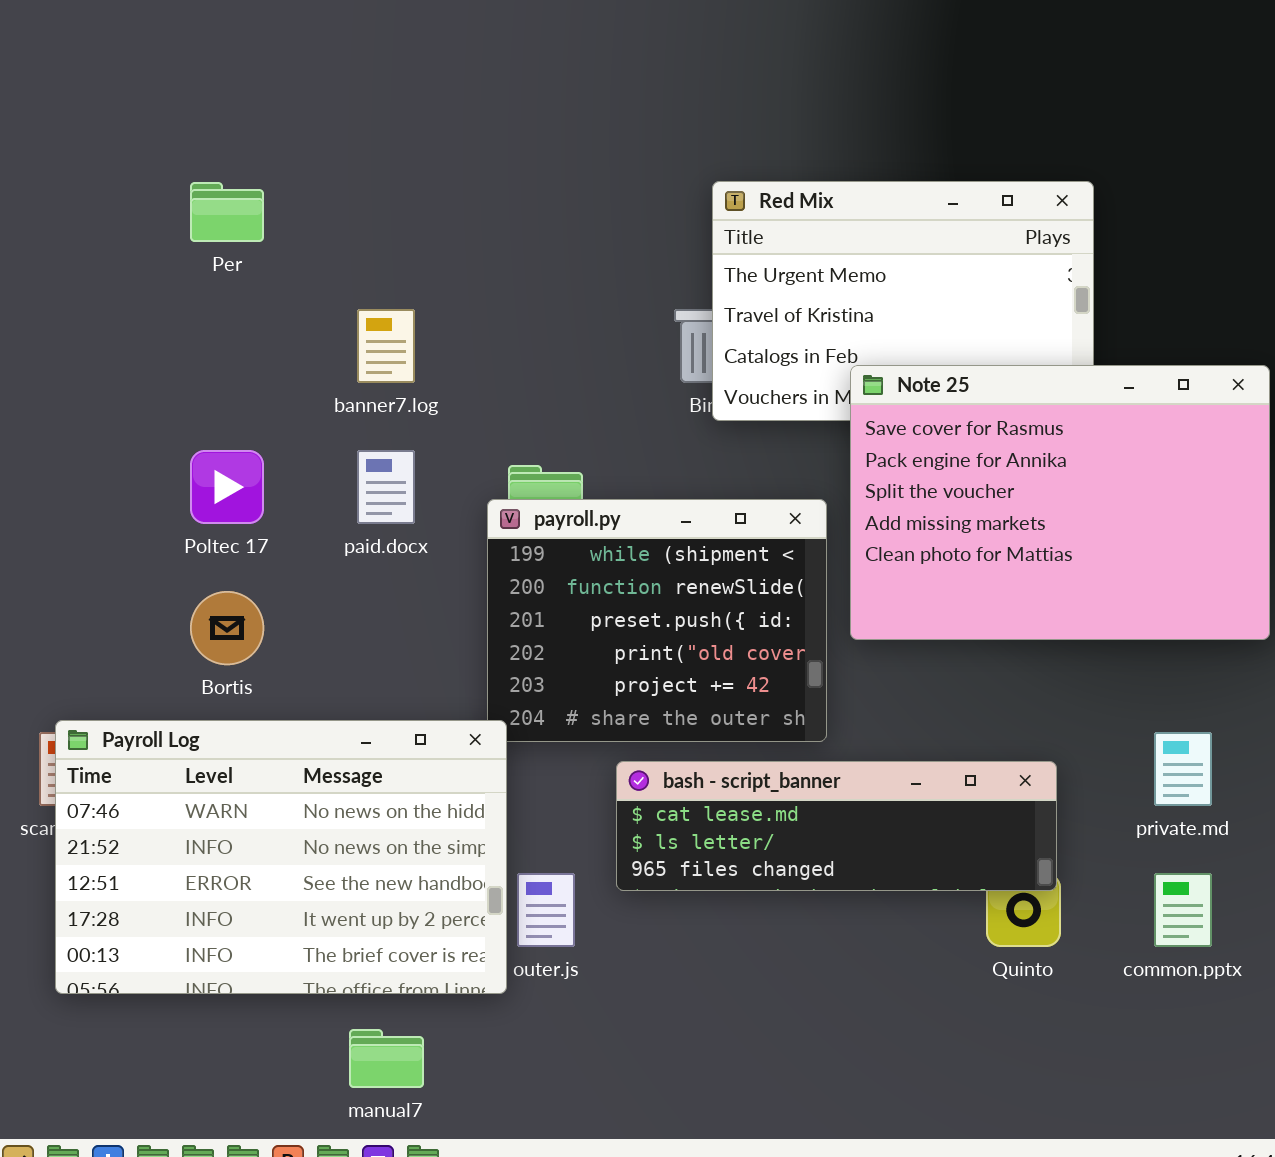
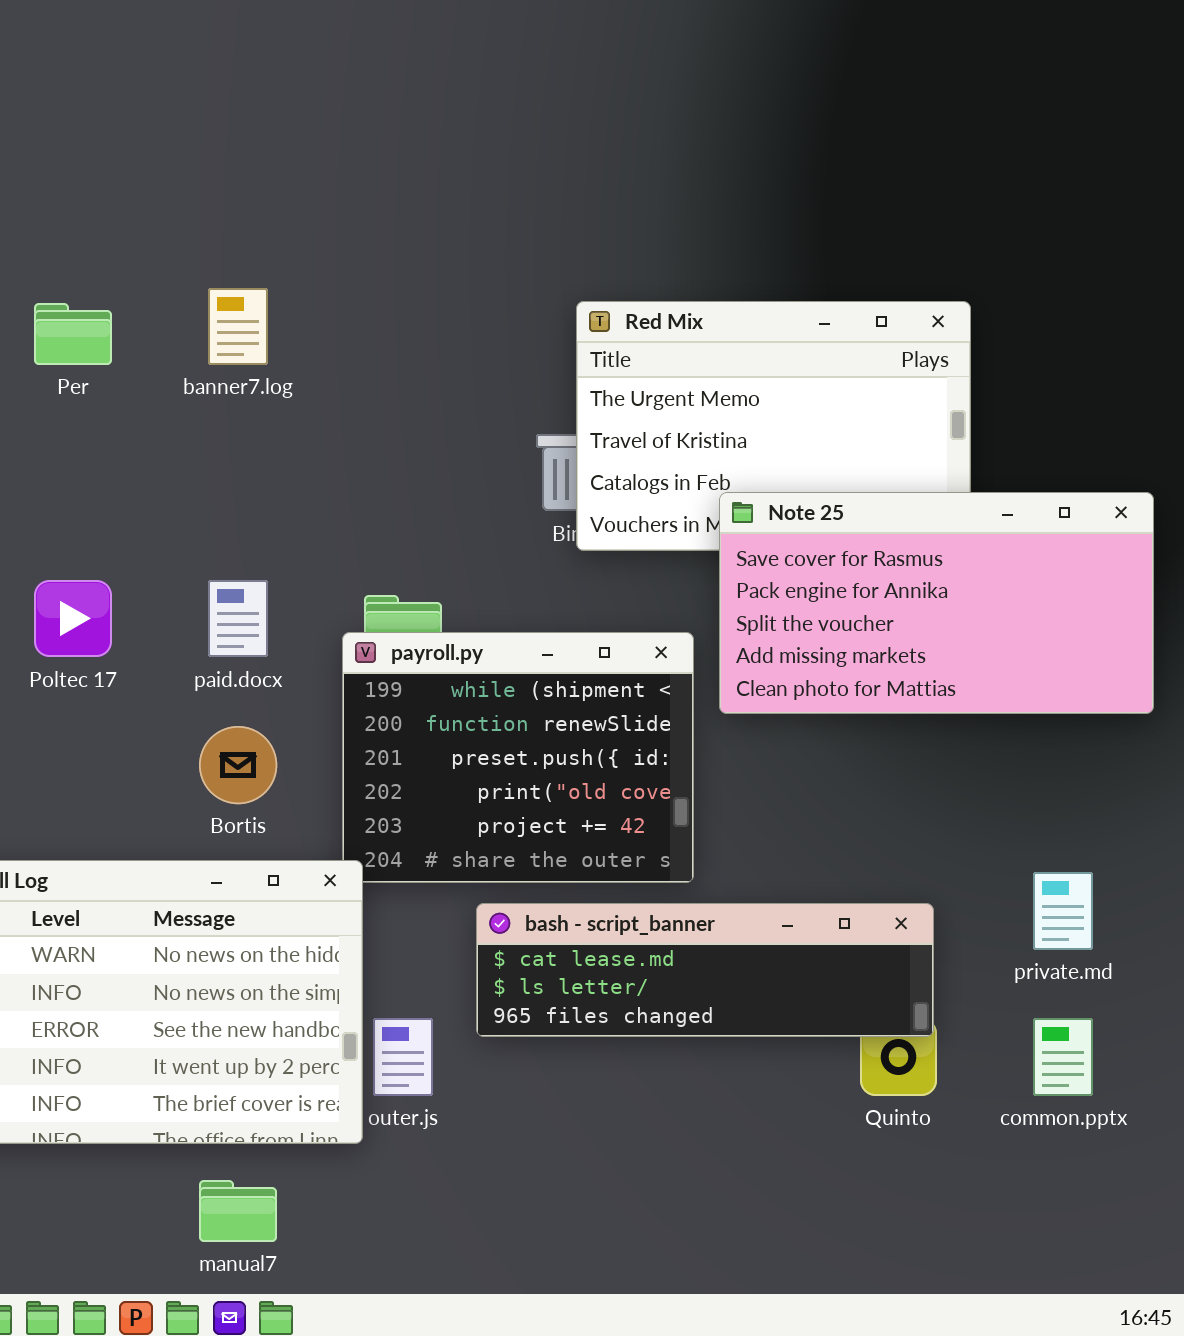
banner7.log: [357,309,415,383] -> [208,288,268,365], moved
Note 25: [850,365,1270,640] -> [719,492,1154,714], resized
Bortis: [190,591,264,665] -> [199,726,277,804], moved

